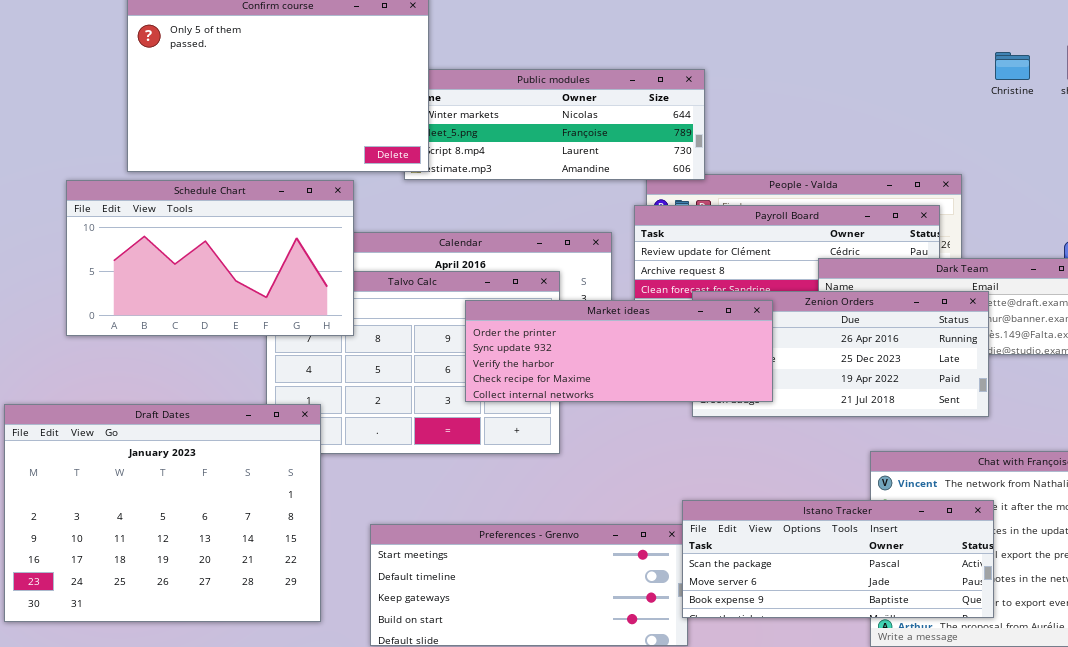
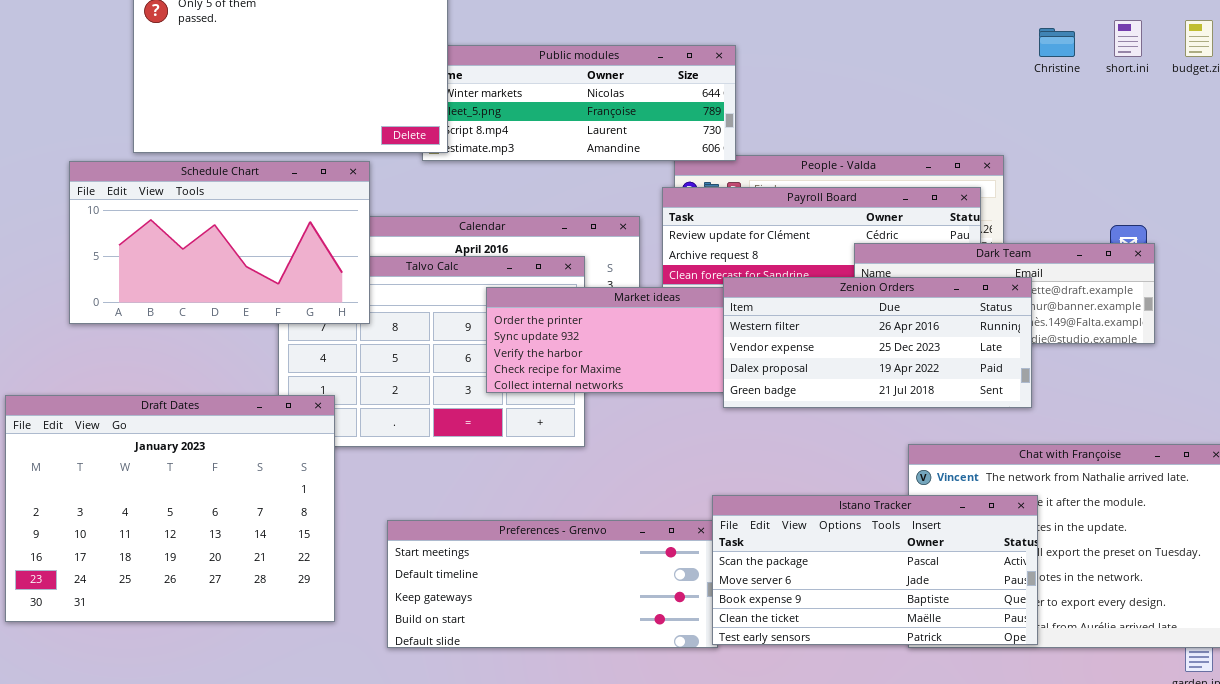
Zenion Orders: [692,291,989,417] -> [723,277,1032,408], raised
Istano Tracker: [682,500,994,618] -> [712,495,1038,645], resized

